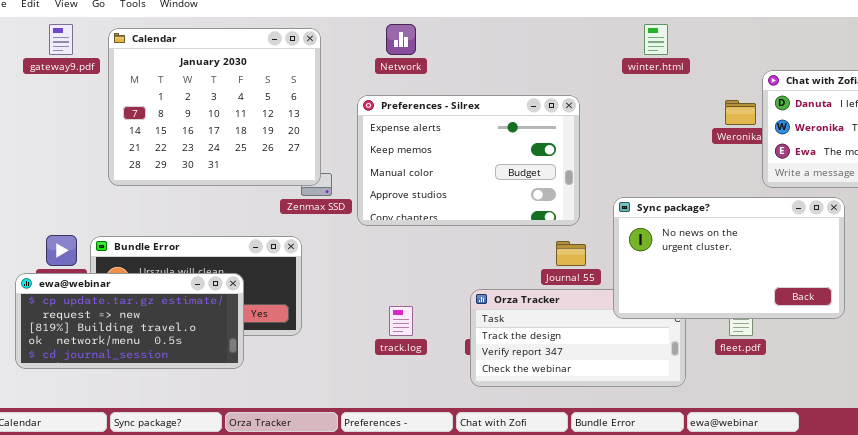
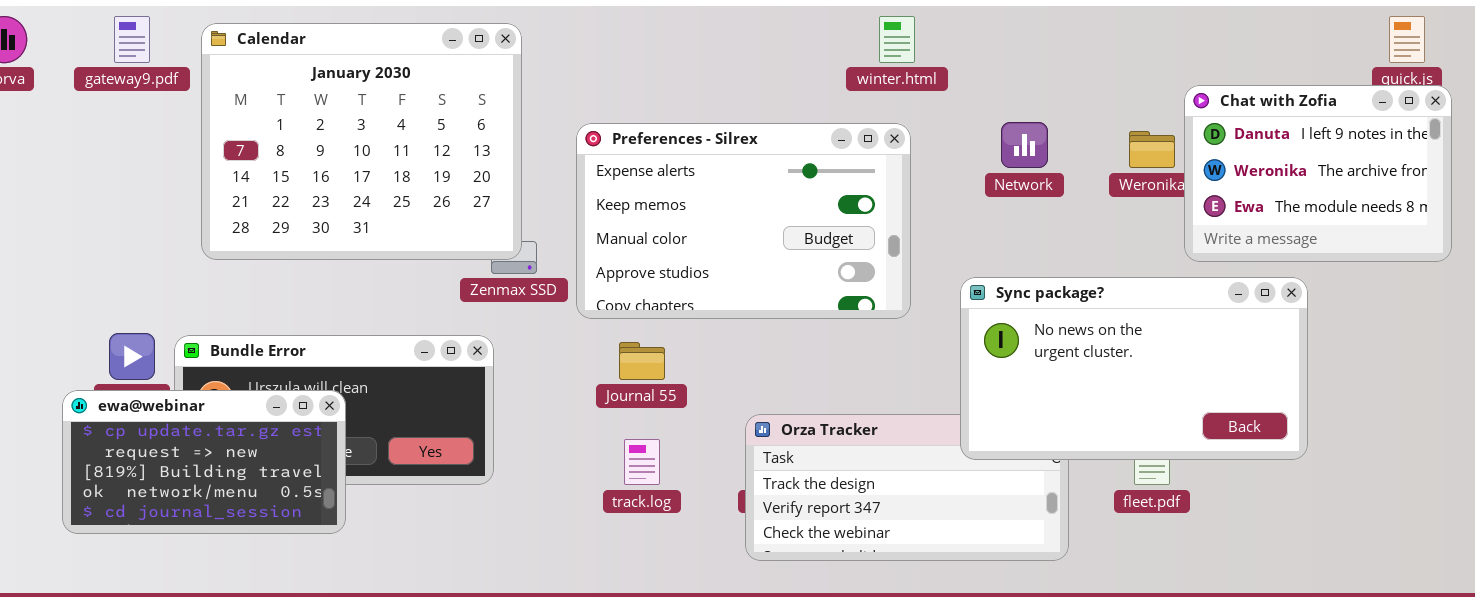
Network: [386,24,416,55] -> [1001,122,1048,168], moved
winter.html: [644,24,668,55] -> [879,16,915,63], moved
Journal 55: [556,241,586,266] -> [619,342,665,380], moved
ewa@webinar: [15,273,244,369] -> [62,390,346,534], resized

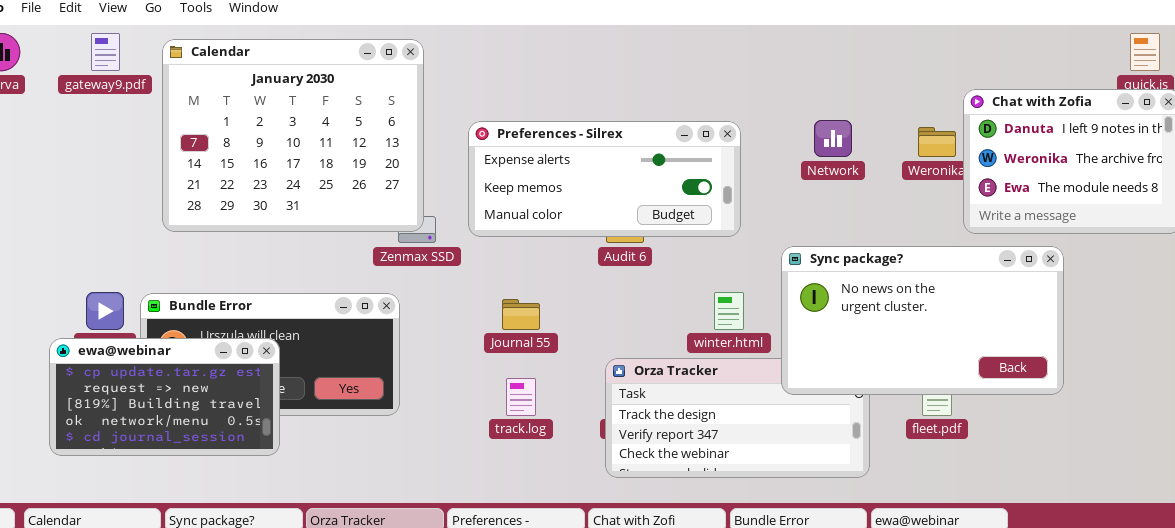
winter.html: [879,16,915,63] -> [714,292,744,330], moved
Preferences - Silrex: [576,123,911,319] -> [468,121,741,237], resized

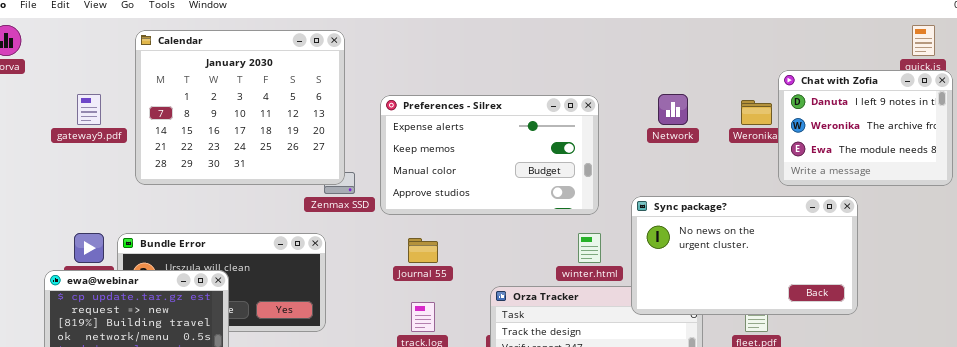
gateway9.pdf: [91,33,120,71] -> [77,94,101,125], moved
Preferences - Silrex: [468,121,741,237] -> [380,95,599,215], resized

